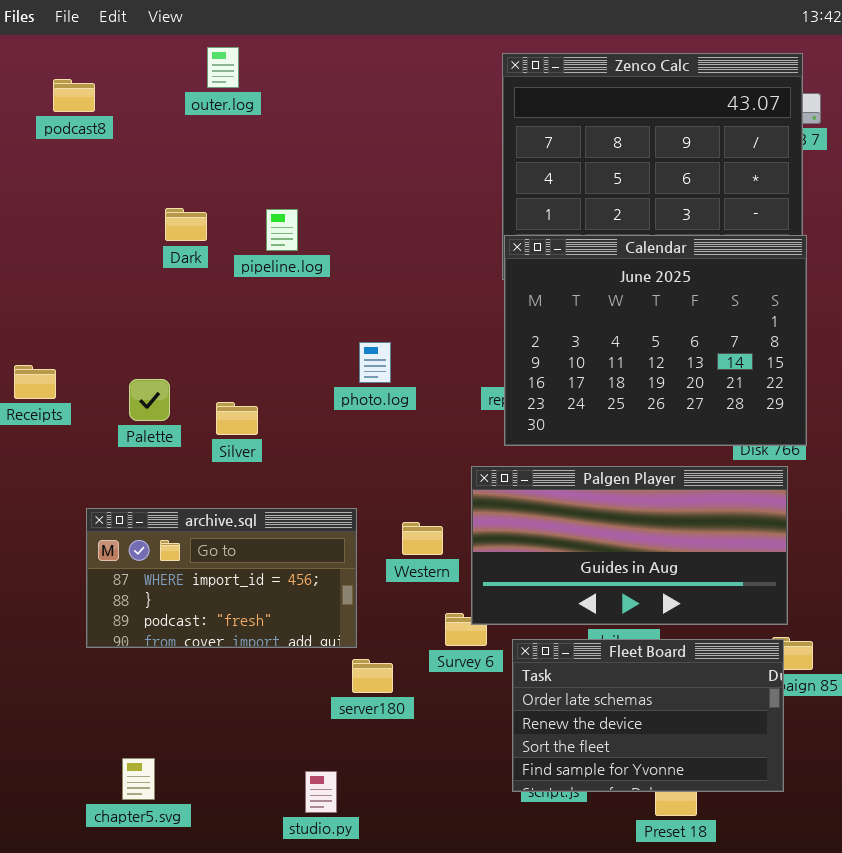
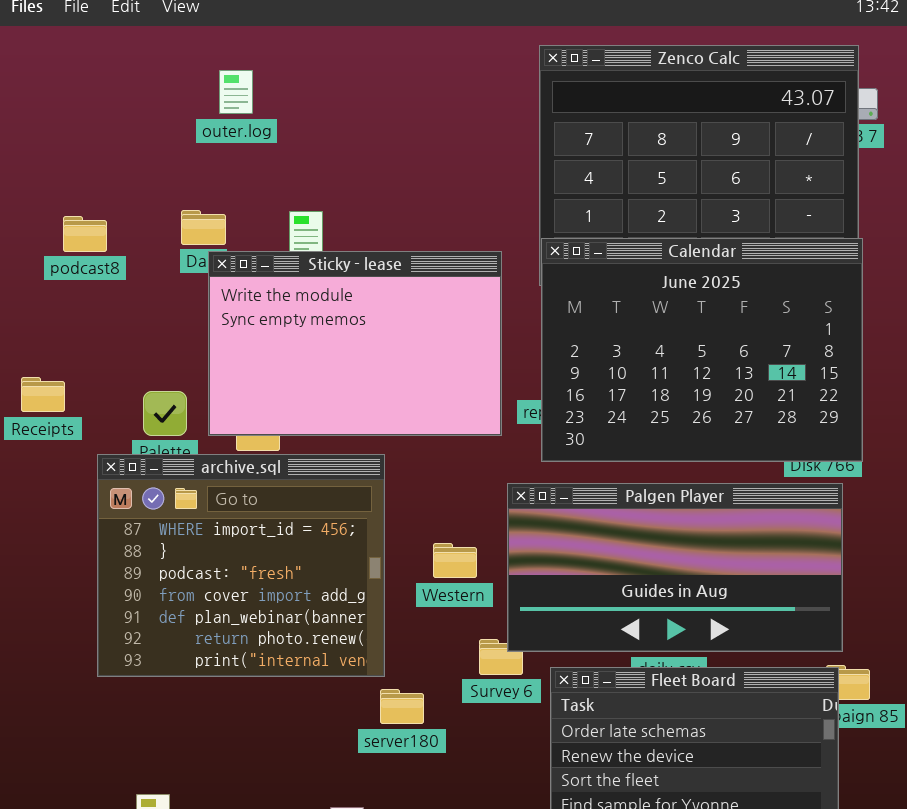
outer.log: [207,47,239,88] -> [219,70,253,114], moved
podcast8: [53,79,95,112] -> [63,216,107,252], moved
Sticky - lease: none -> [208,251,502,436], opened
archive.sql: [86,508,357,648] -> [97,454,385,677], resized

